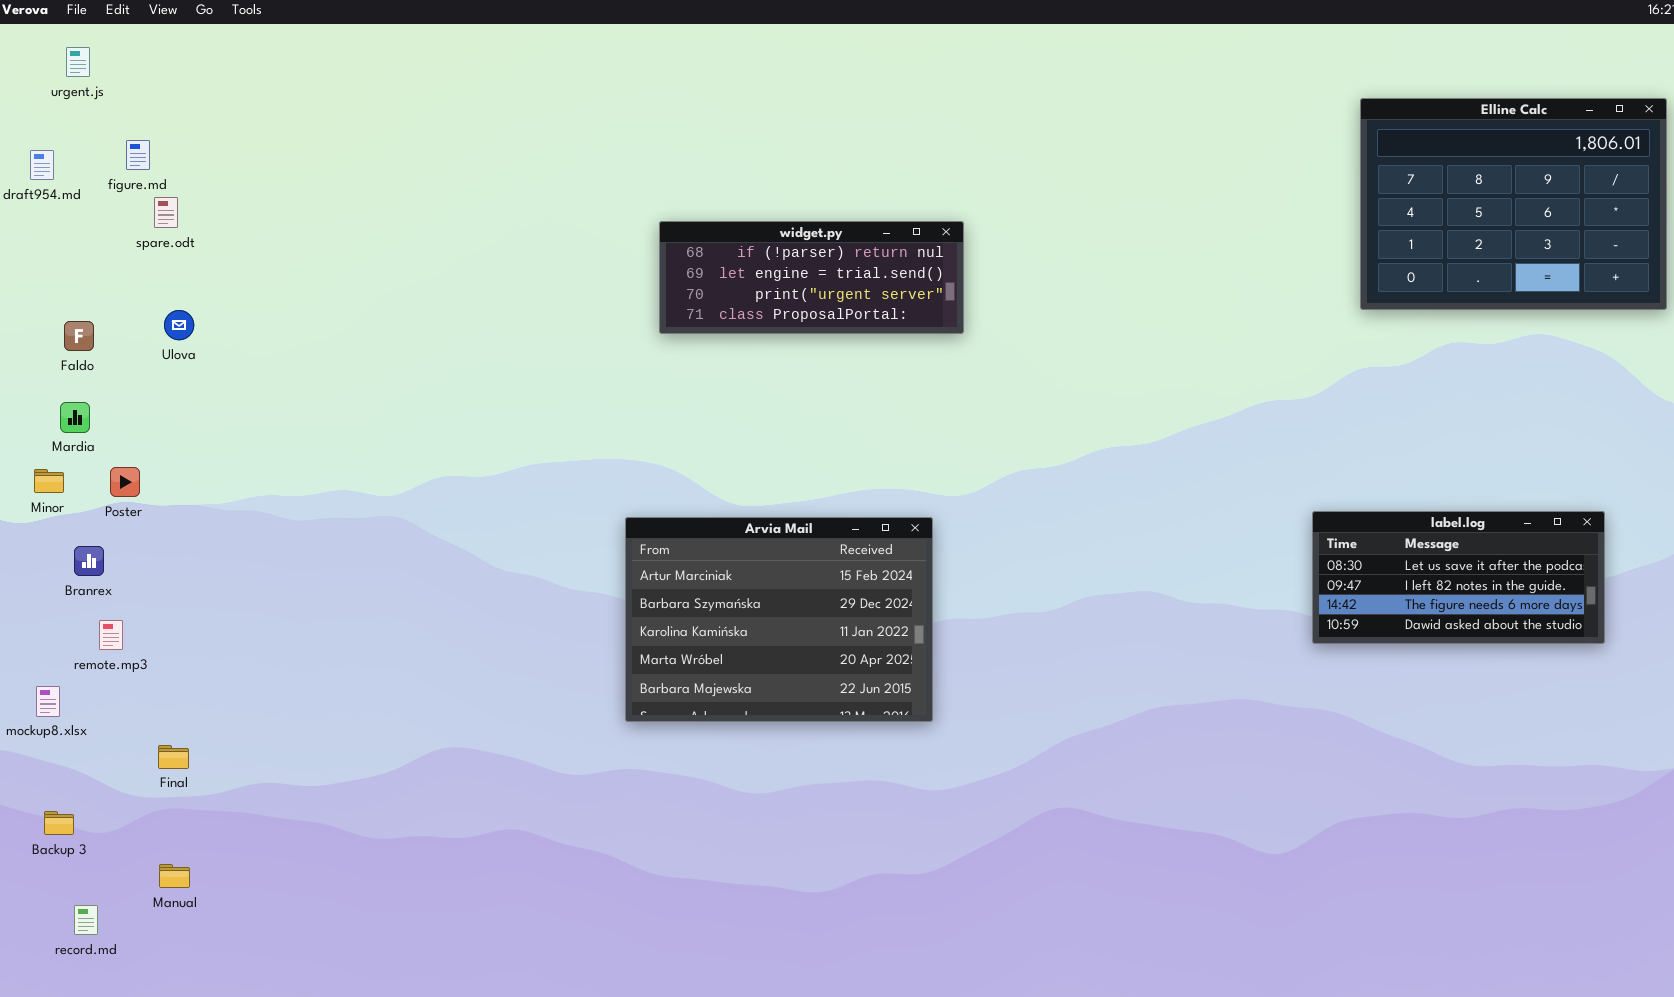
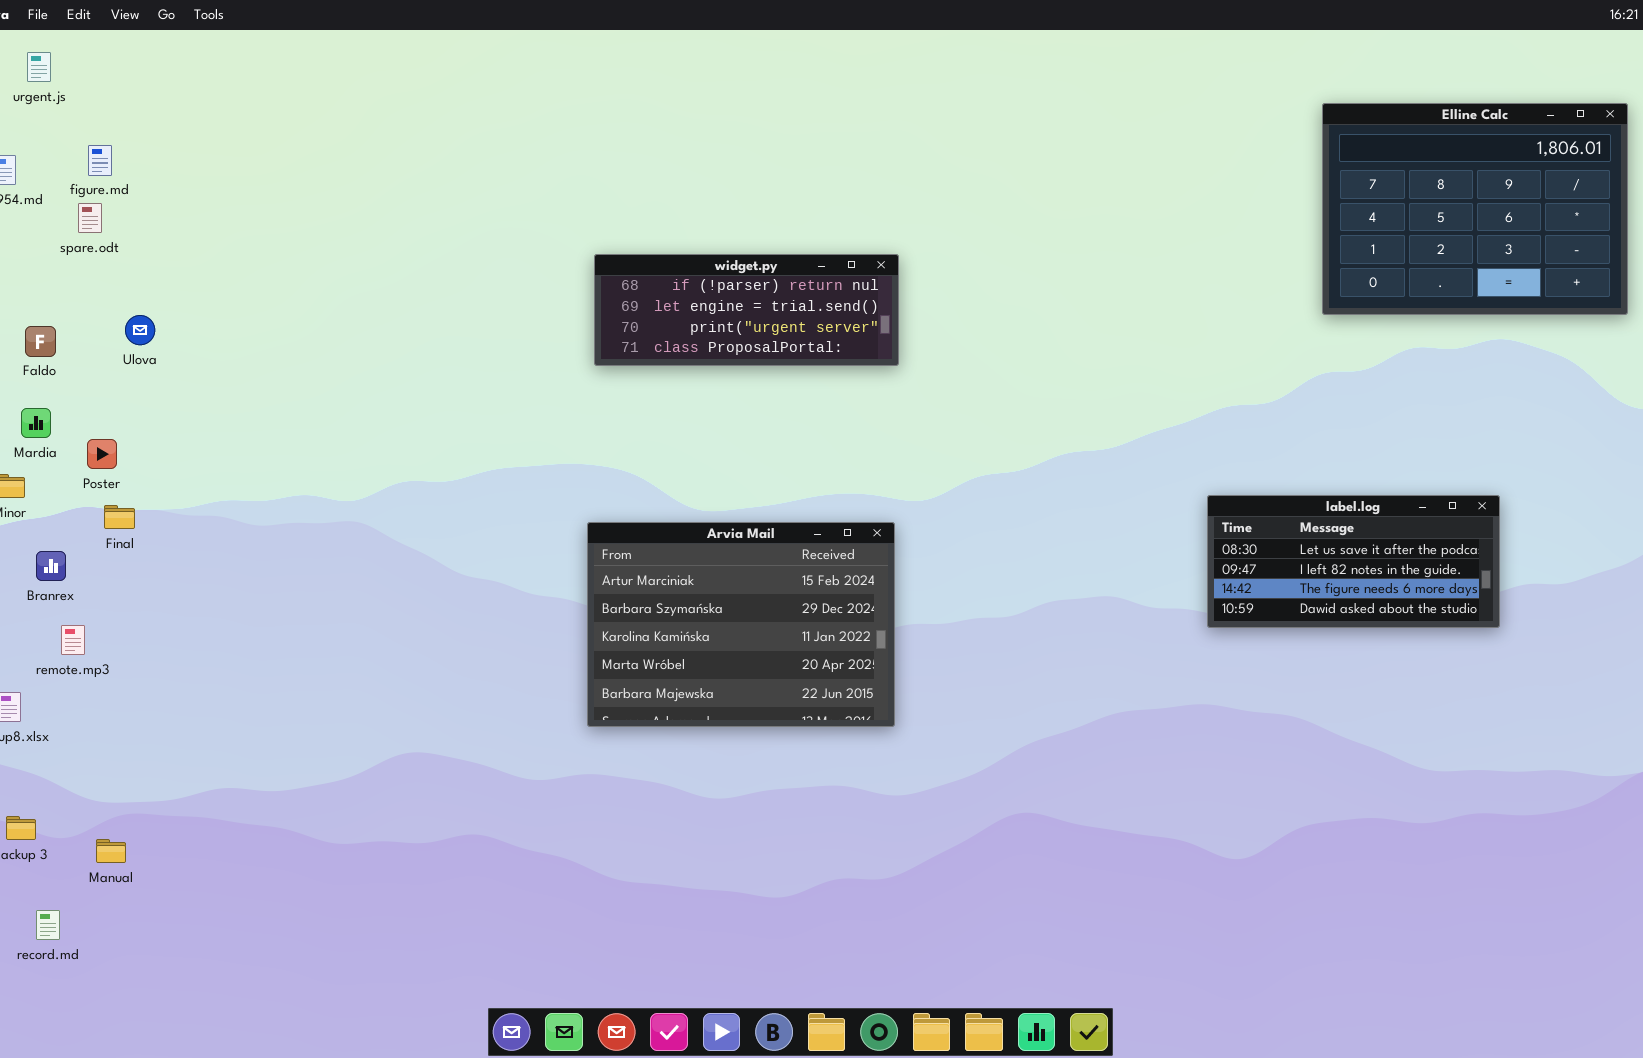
spare.odt: [154,197,178,228] -> [78,203,102,233], moved
widget.py: [659,221,964,334] -> [594,254,899,366], moved
Poster: [110,467,140,497] -> [87,439,117,469], moved
label.log: [1312,511,1605,644] -> [1207,495,1500,628], moved
Final: [158,745,189,769] -> [104,505,135,529], moved
Manual: [159,864,190,888] -> [96,839,126,863], moved

